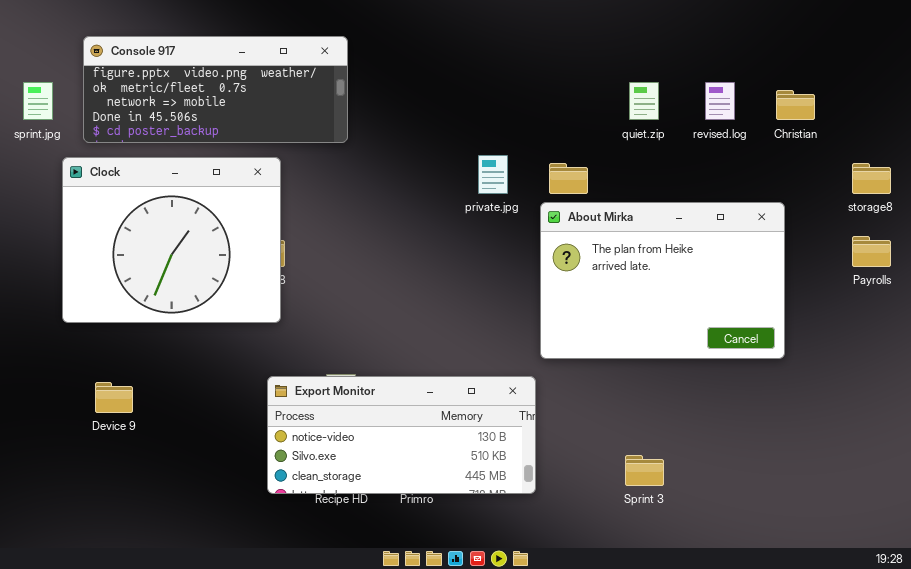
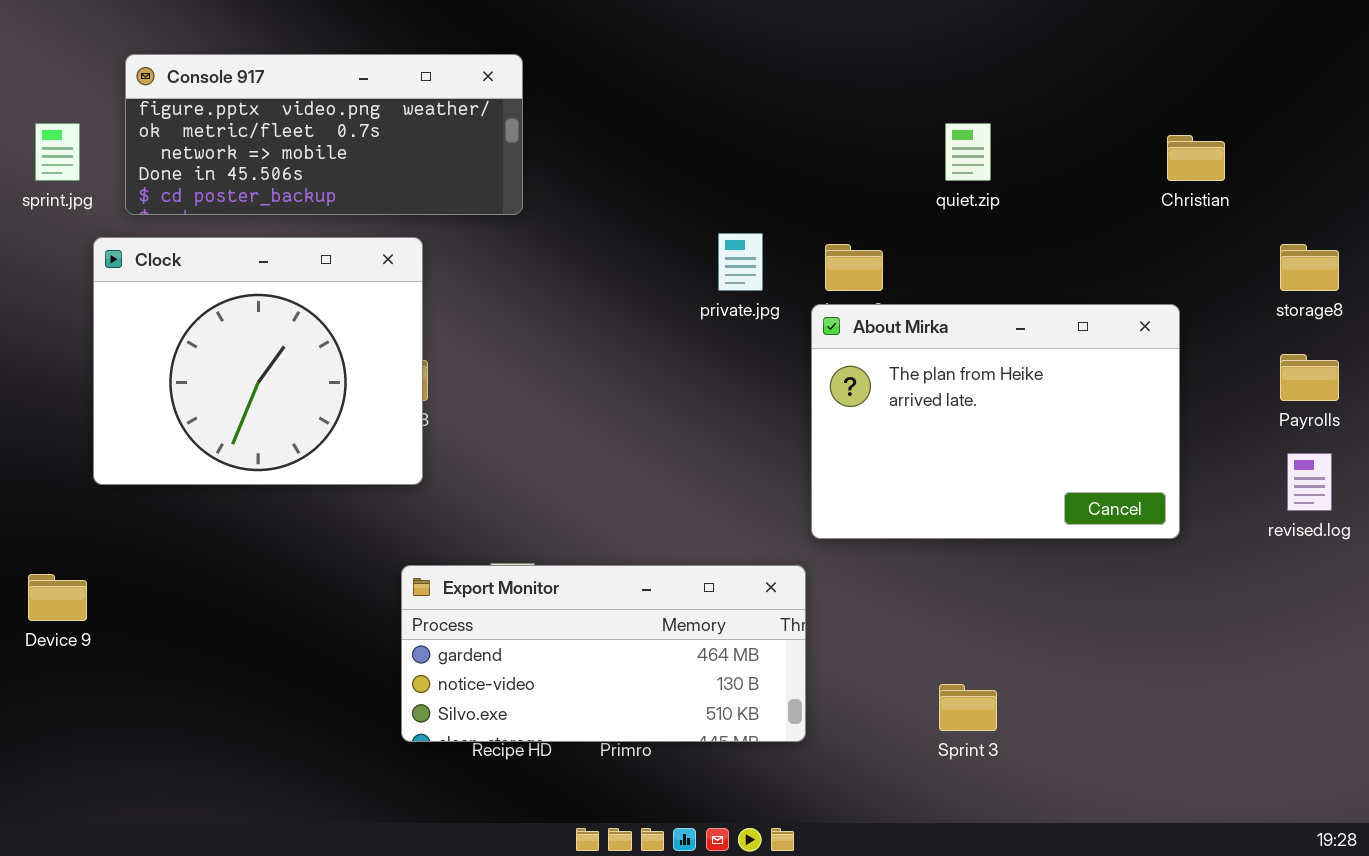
revised.log: [705,82,735,120] -> [1287,453,1332,511], moved
Export Monitor: [267,376,536,494] -> [401,565,806,742], scrolled up 1 row
Device 9: [95,382,133,413] -> [28,574,87,621], moved

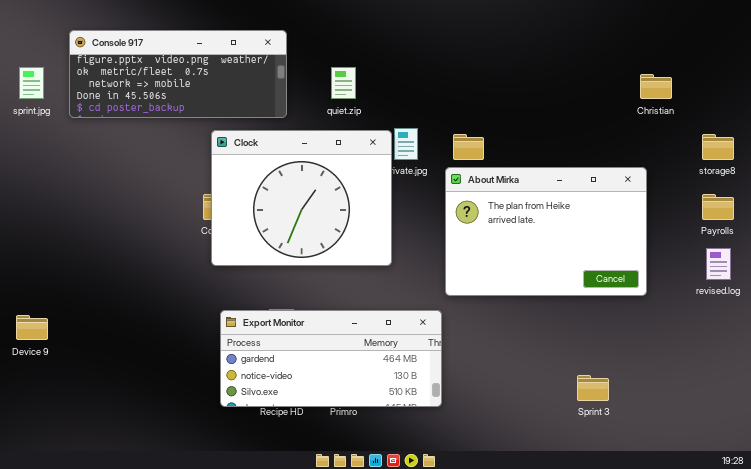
quiet.zip: [945,123,991,181] -> [331,67,356,99], moved
Clock: [93,237,423,485] -> [211,130,392,266], moved
Sprint 3: [939,684,997,731] -> [577,375,609,401], moved

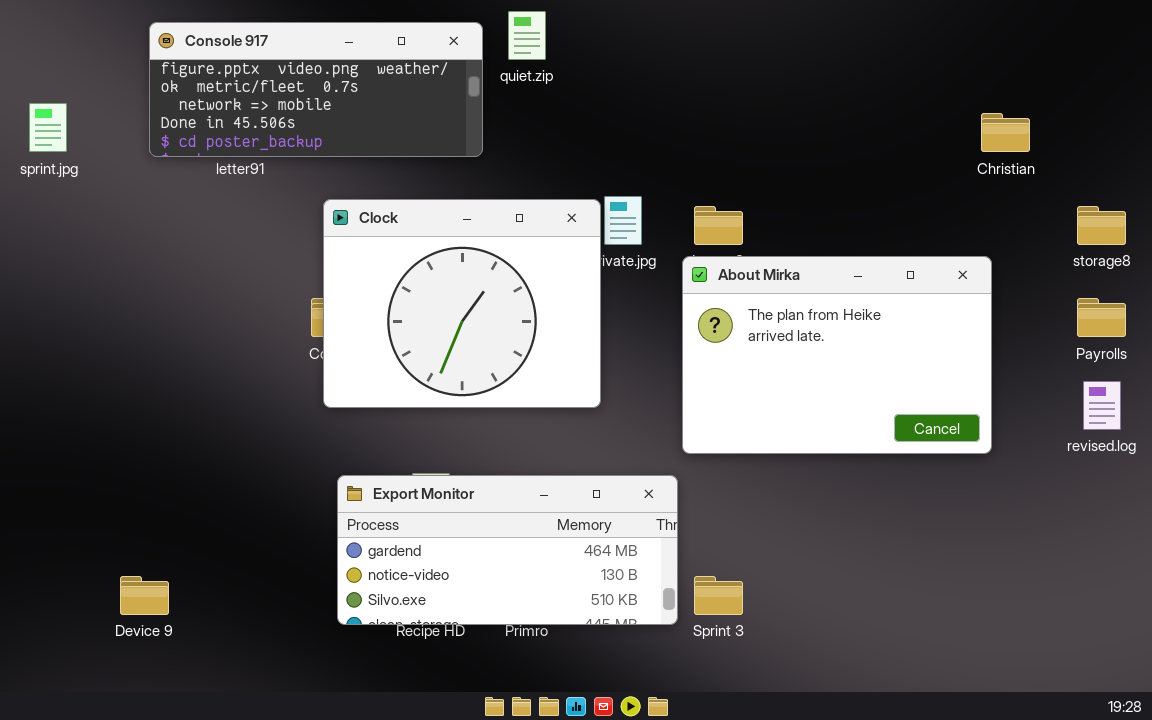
Console 917: [69,30,287,118] -> [149,22,483,157], moved
quiet.zip: [331,67,356,99] -> [508,11,546,60], moved
Device 9: [16,315,48,340] -> [120,576,169,615], moved
Sprint 3: [577,375,609,401] -> [694,576,743,615], moved

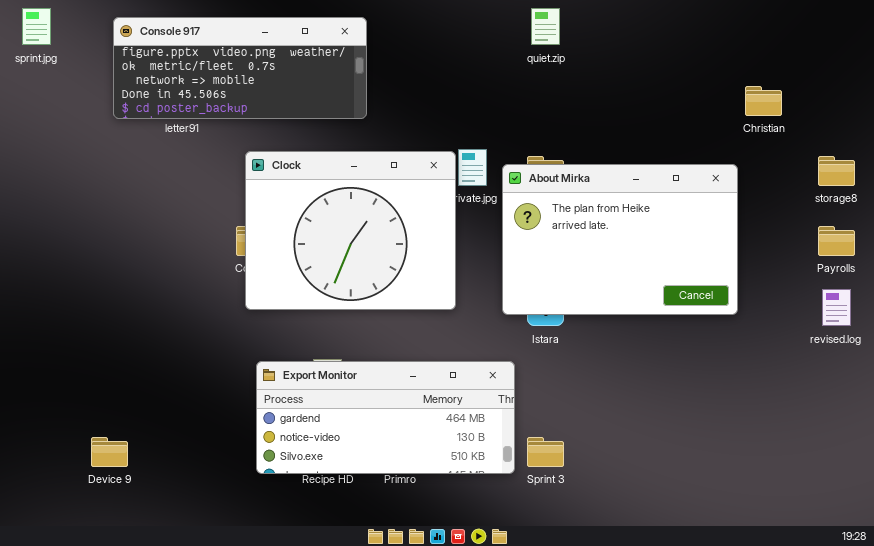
quiet.zip: [508,11,546,60] -> [531,8,560,45], moved
sprint.jpg: [29,103,67,152] -> [22,8,51,45], moved
About Mirka: [682,256,992,454] -> [502,164,738,315], moved

